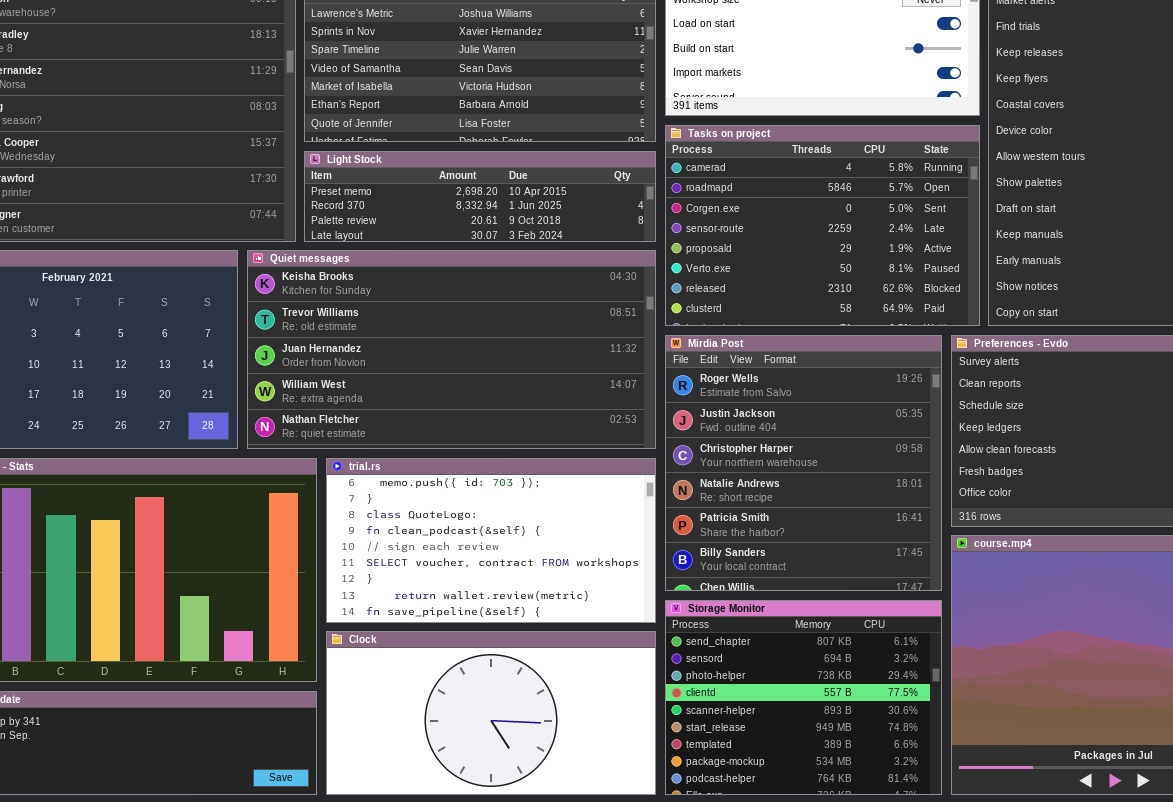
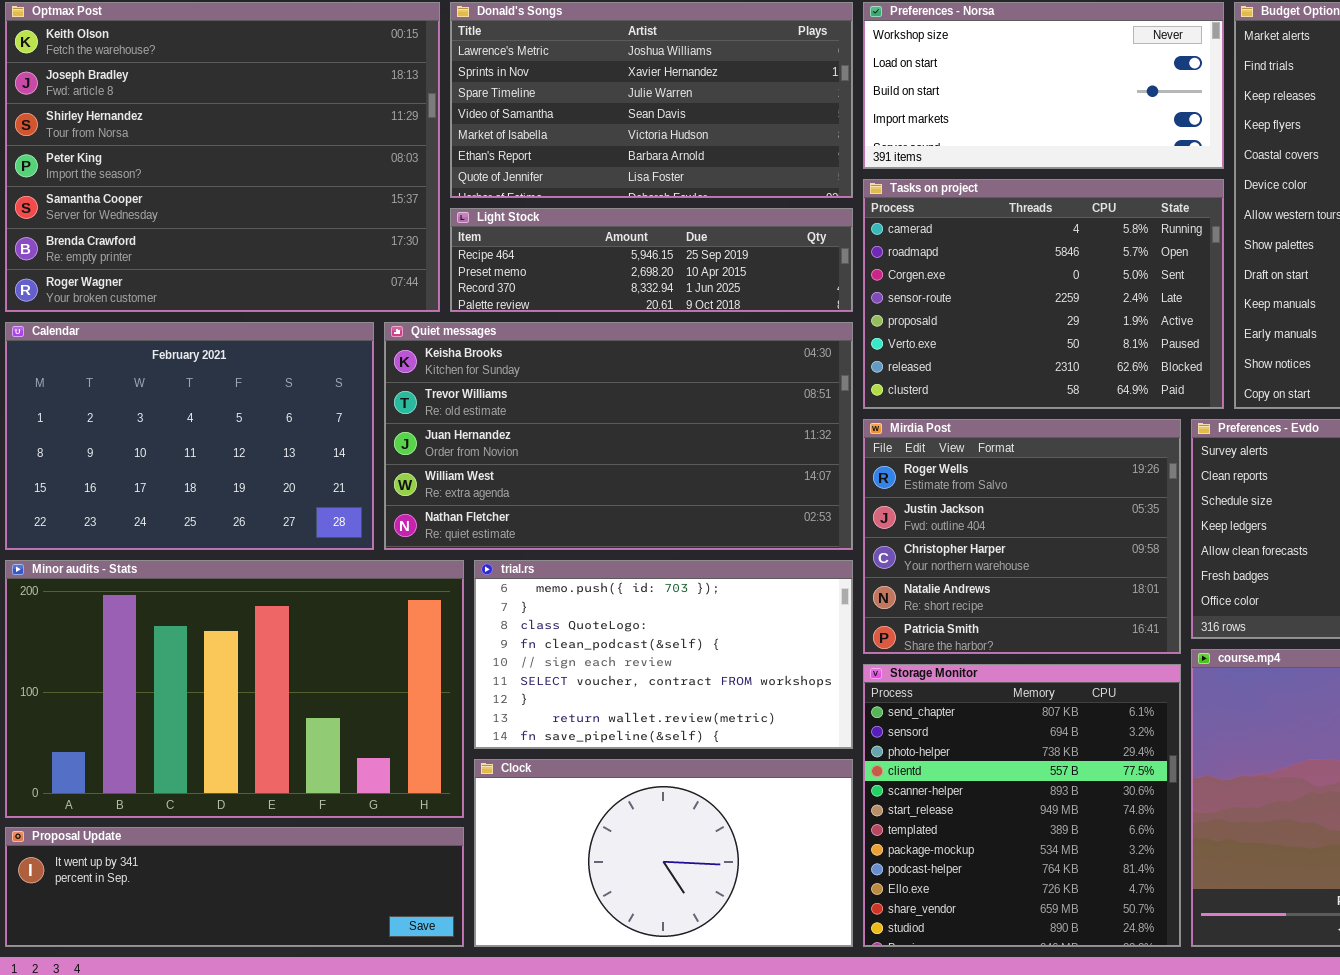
Light Stock: [304,151,656,242] -> [450,208,853,312], scrolled up 1 row
Mirdia Post: [665,335,942,591] -> [863,419,1181,654], resized
Storage Monitor: [665,600,942,795] -> [863,664,1181,947], resized

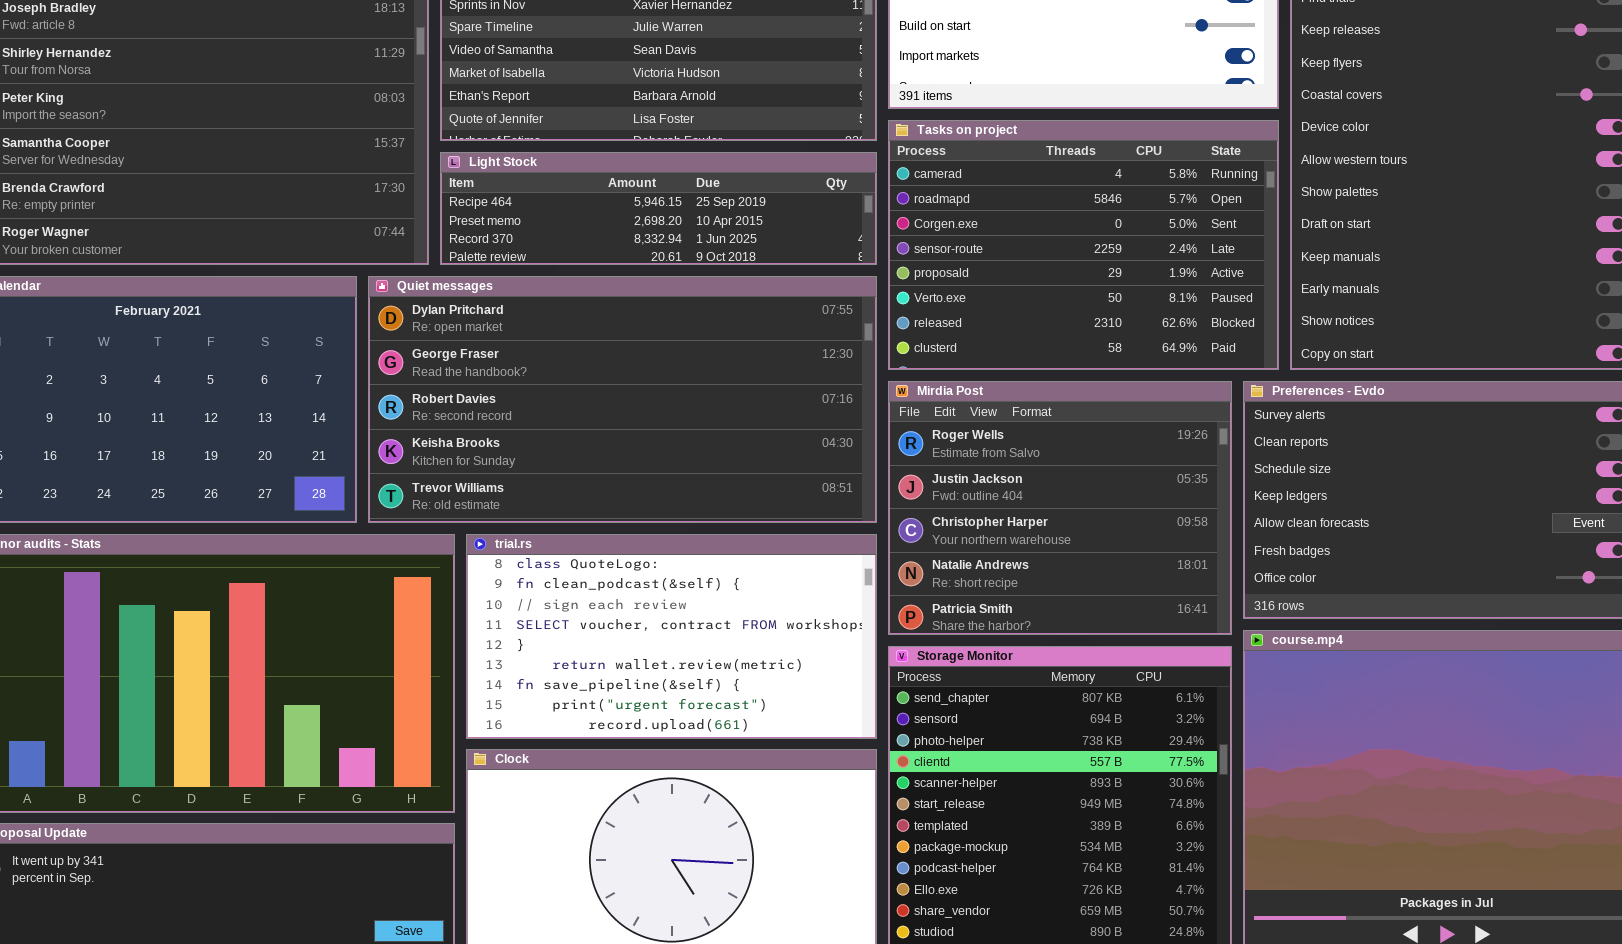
Quiet messages: [384,322,853,550] -> [368,276,877,523], scrolled up 3 rows
trial.rs: [474,560,853,749] -> [466,534,877,739], scrolled down 2 rows

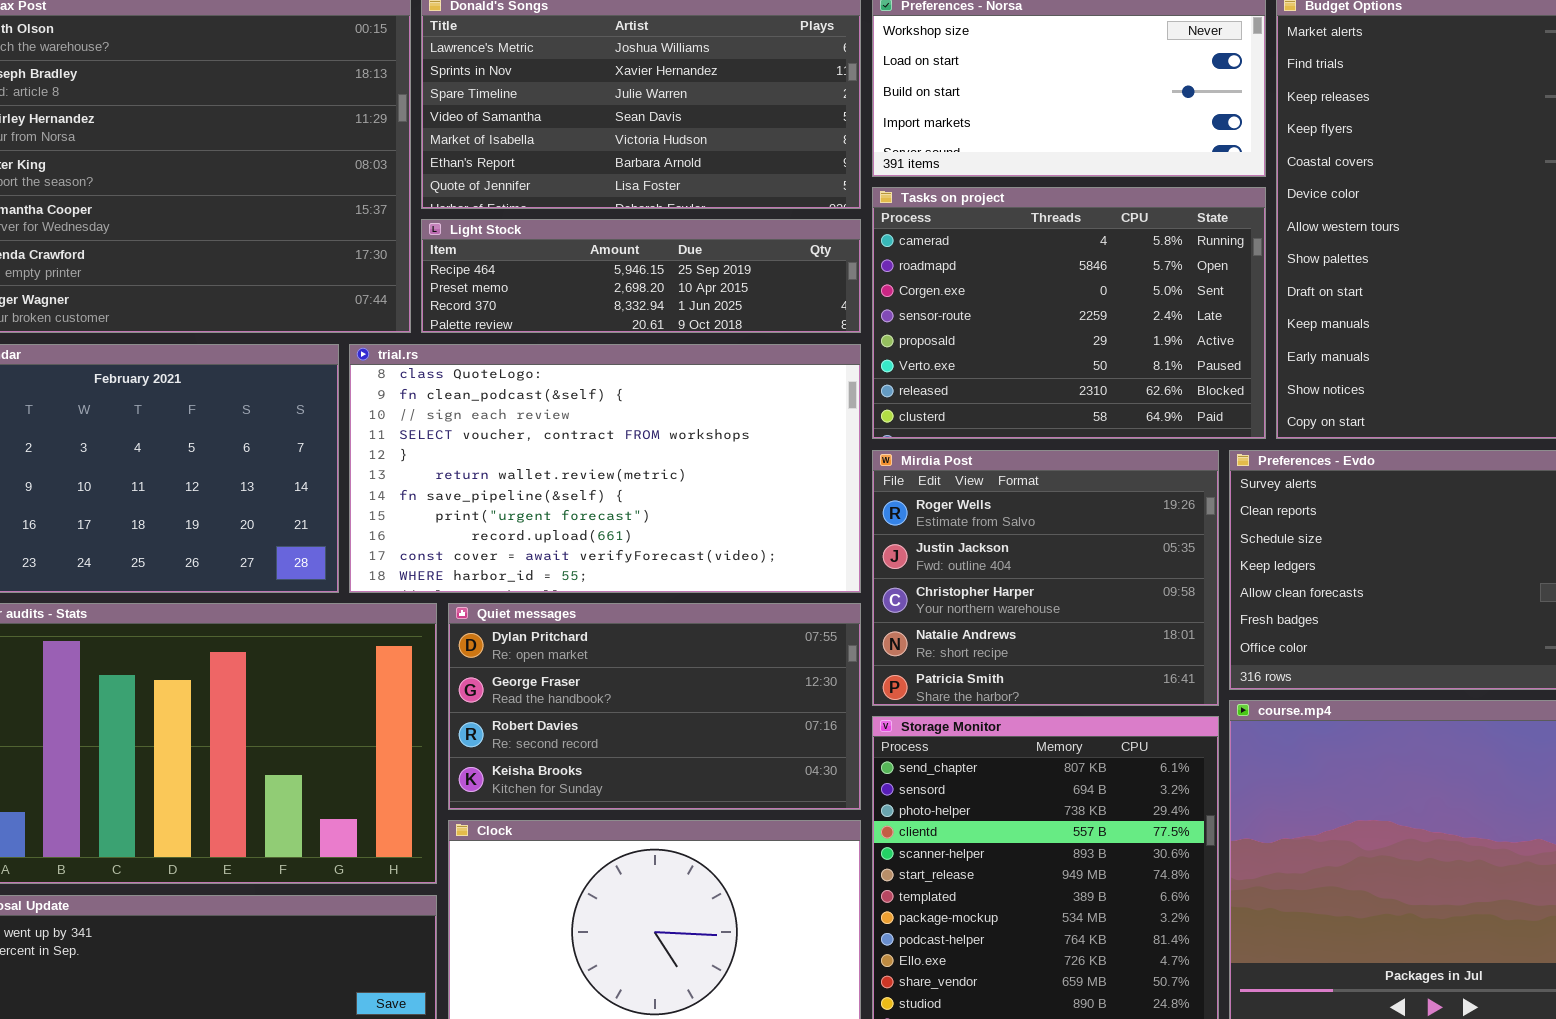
Quiet messages: [368,276,877,523] -> [448,603,861,810], moved, resized
trial.rs: [466,534,877,739] -> [349,344,861,593], moved, resized

